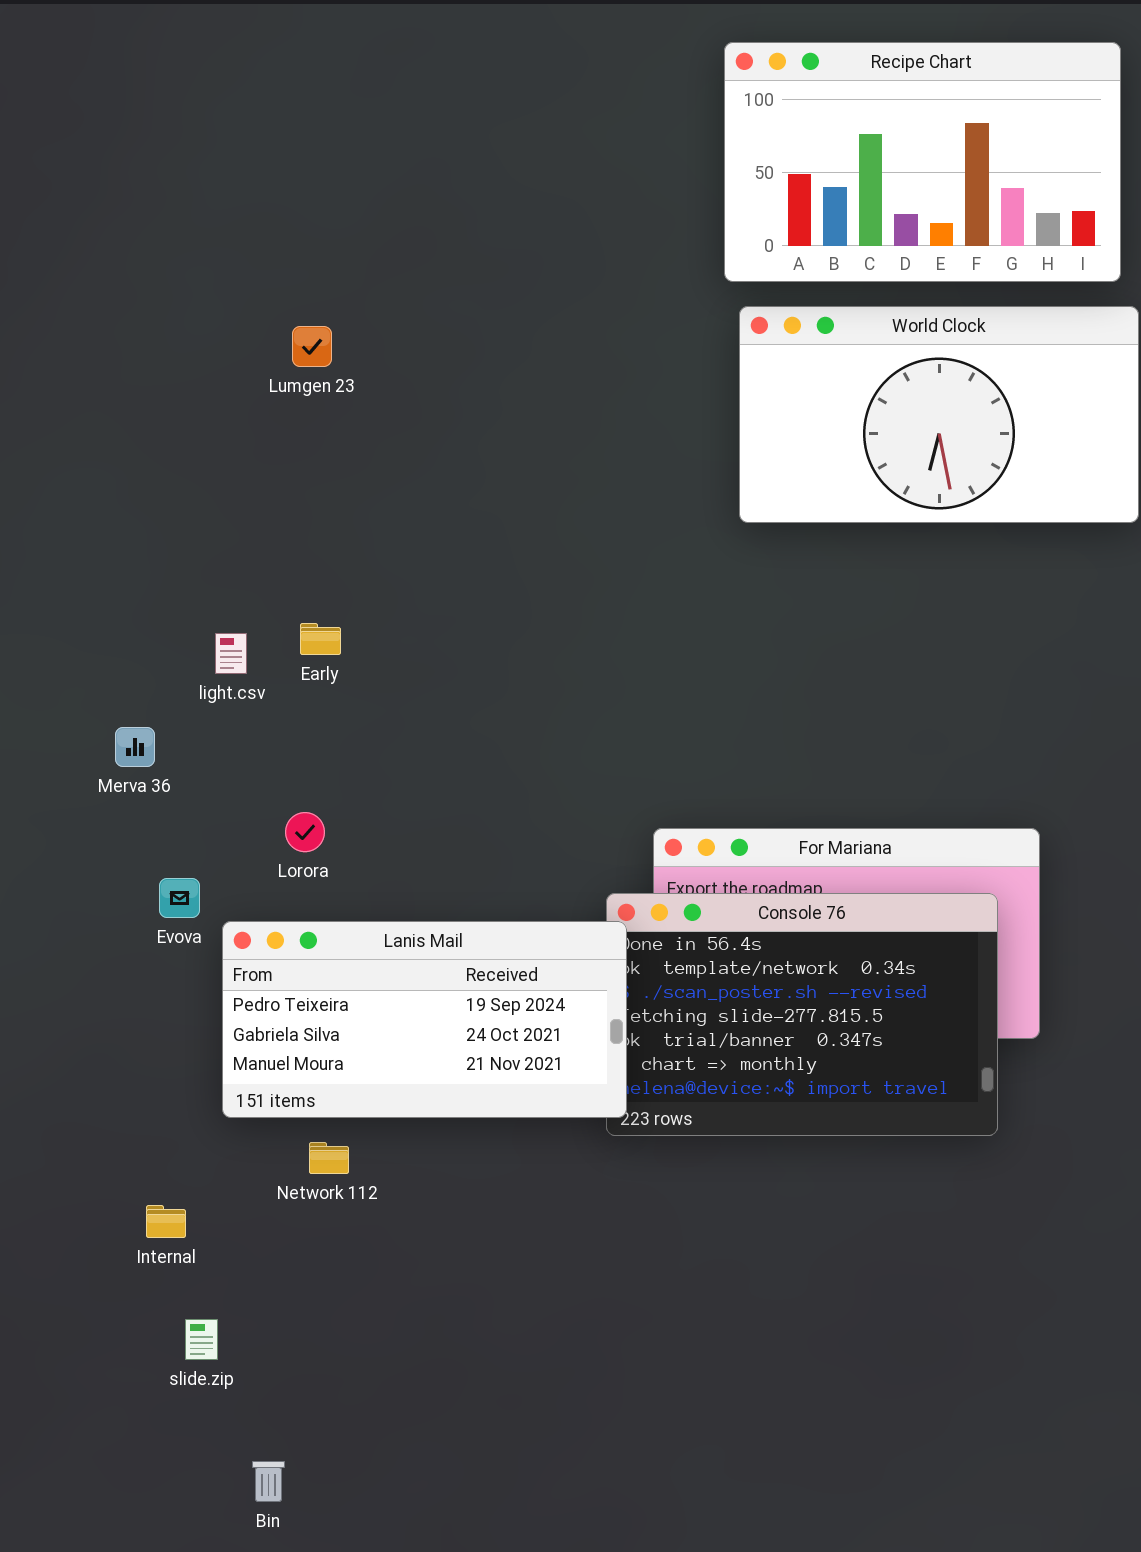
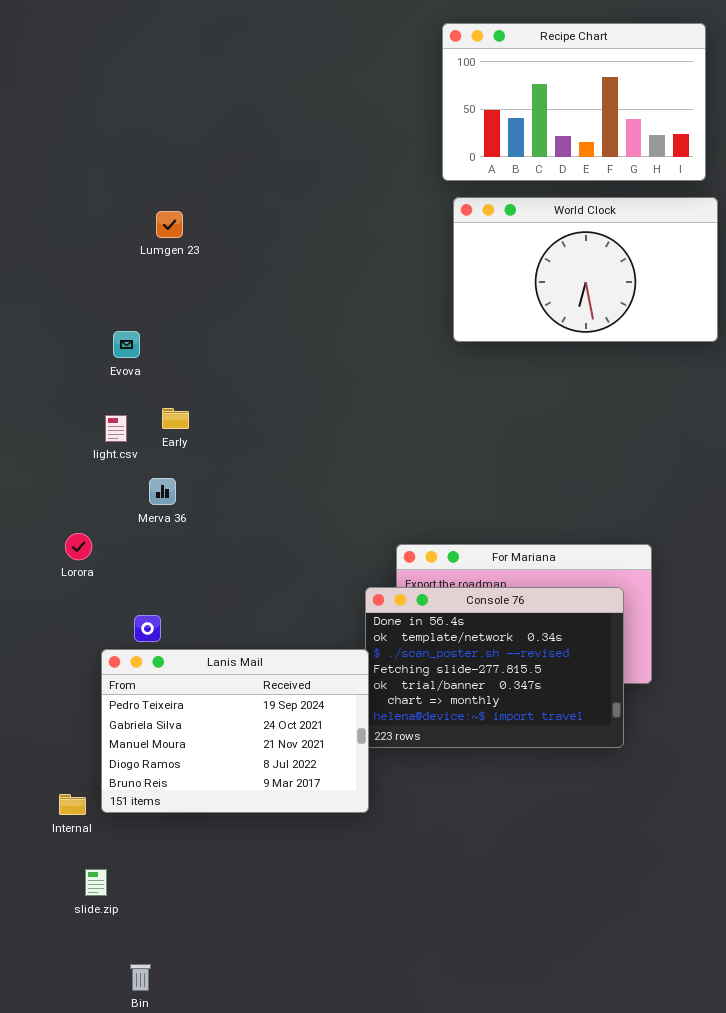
Merva 36: [115,727,155,767] -> [149,478,176,505], moved
Lorora: [285,812,325,852] -> [65,533,92,560], moved
Evova: [159,878,200,918] -> [113,331,140,358], moved
Lanis Mail: [222,921,627,1118] -> [101,649,369,813], moved, resized

